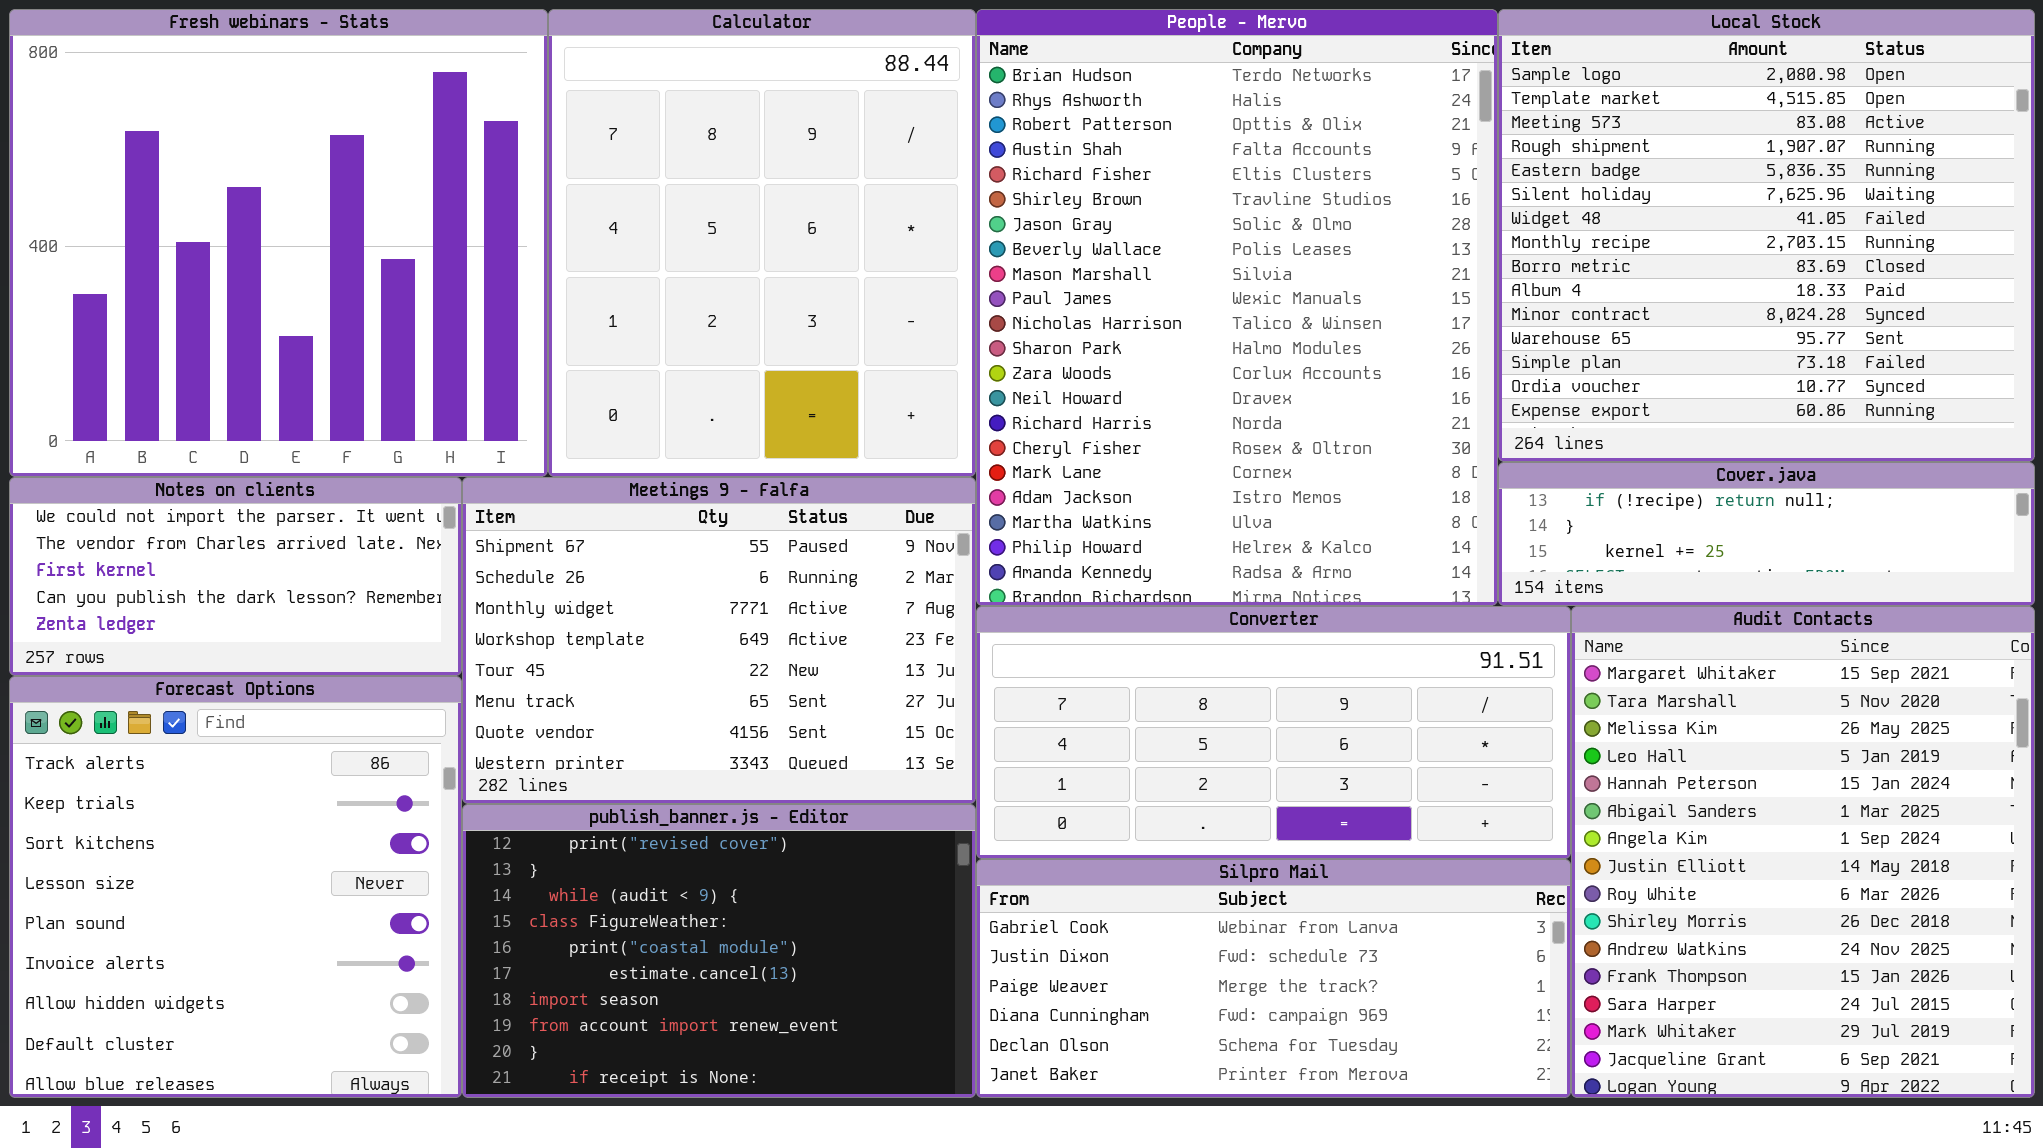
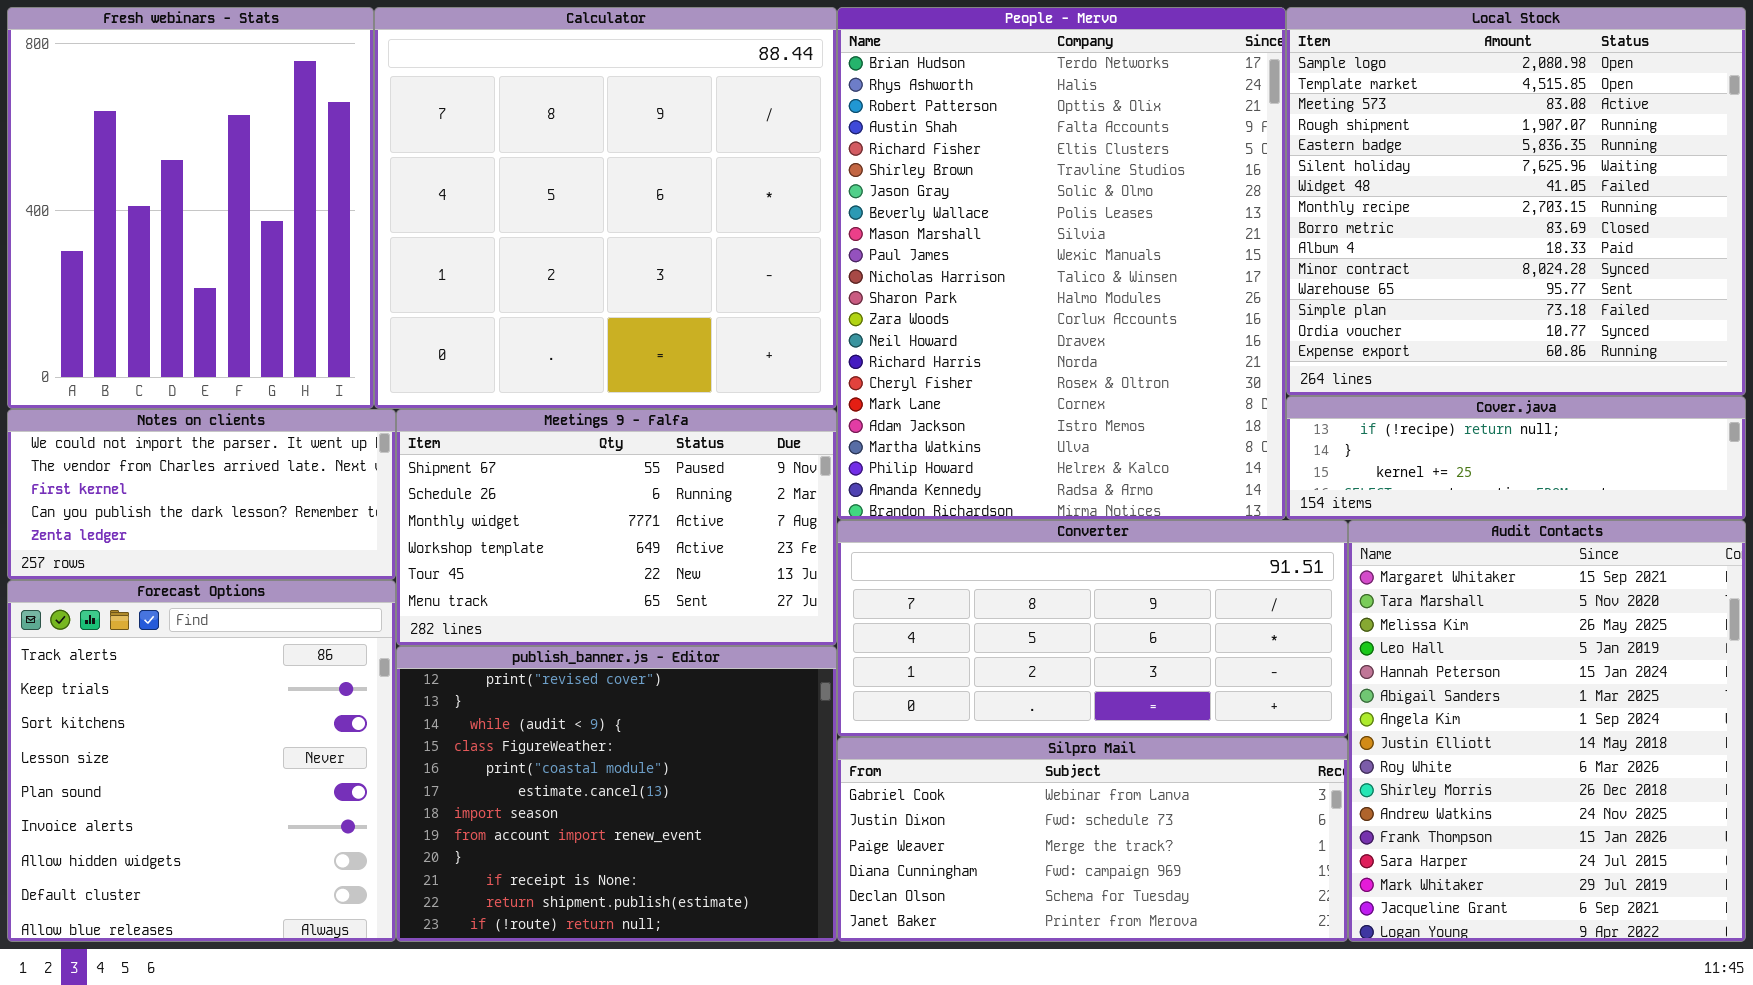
Fresh webinars - Stats: [9,9,548,477] -> [7,7,374,409], resized
Calculator: [548,9,976,477] -> [374,7,837,409], resized
Meetings 9 - Falfa: [462,477,976,804] -> [396,409,837,646], resized
publish_banner.js - Editor: [462,804,976,1098] -> [396,646,837,942], resized

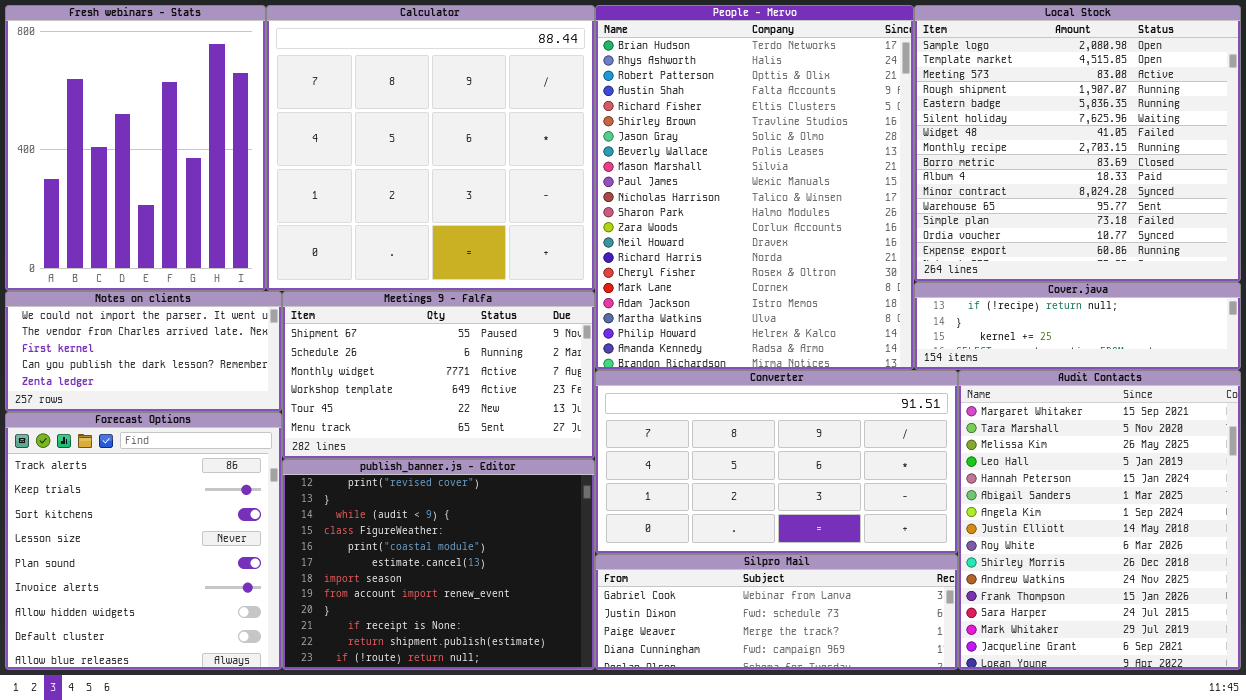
Converter: [837,520,1348,737] -> [595,370,958,554], resized
Silpro Mail: [837,737,1348,942] -> [595,554,958,670], resized

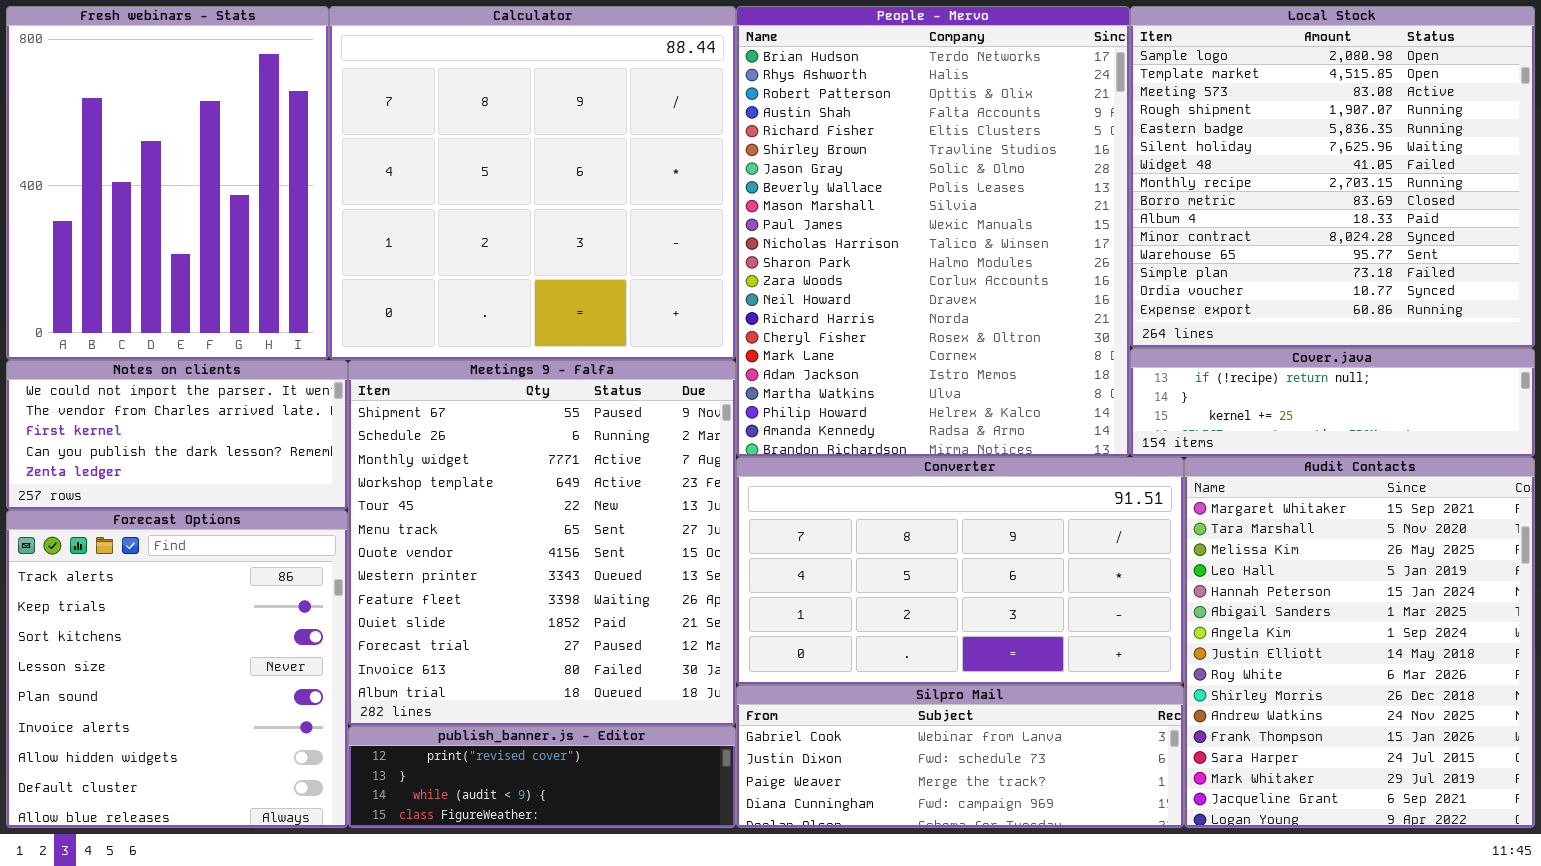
Meetings 9 - Falfa: [282,291,595,459] -> [348,360,736,726], resized
publish_banner.js - Editor: [282,459,595,670] -> [348,726,736,828], resized

